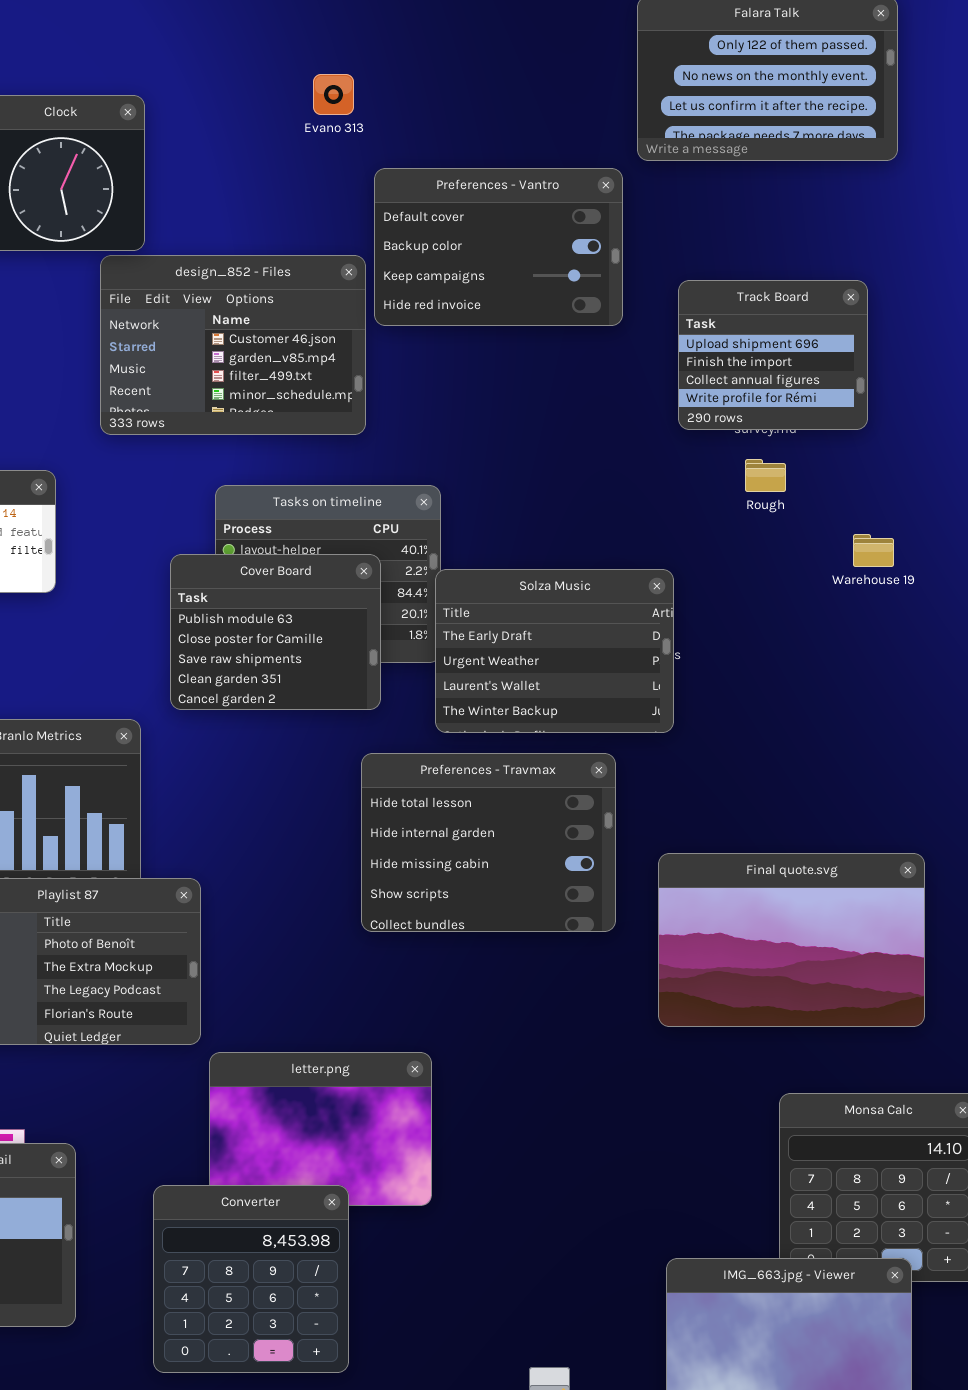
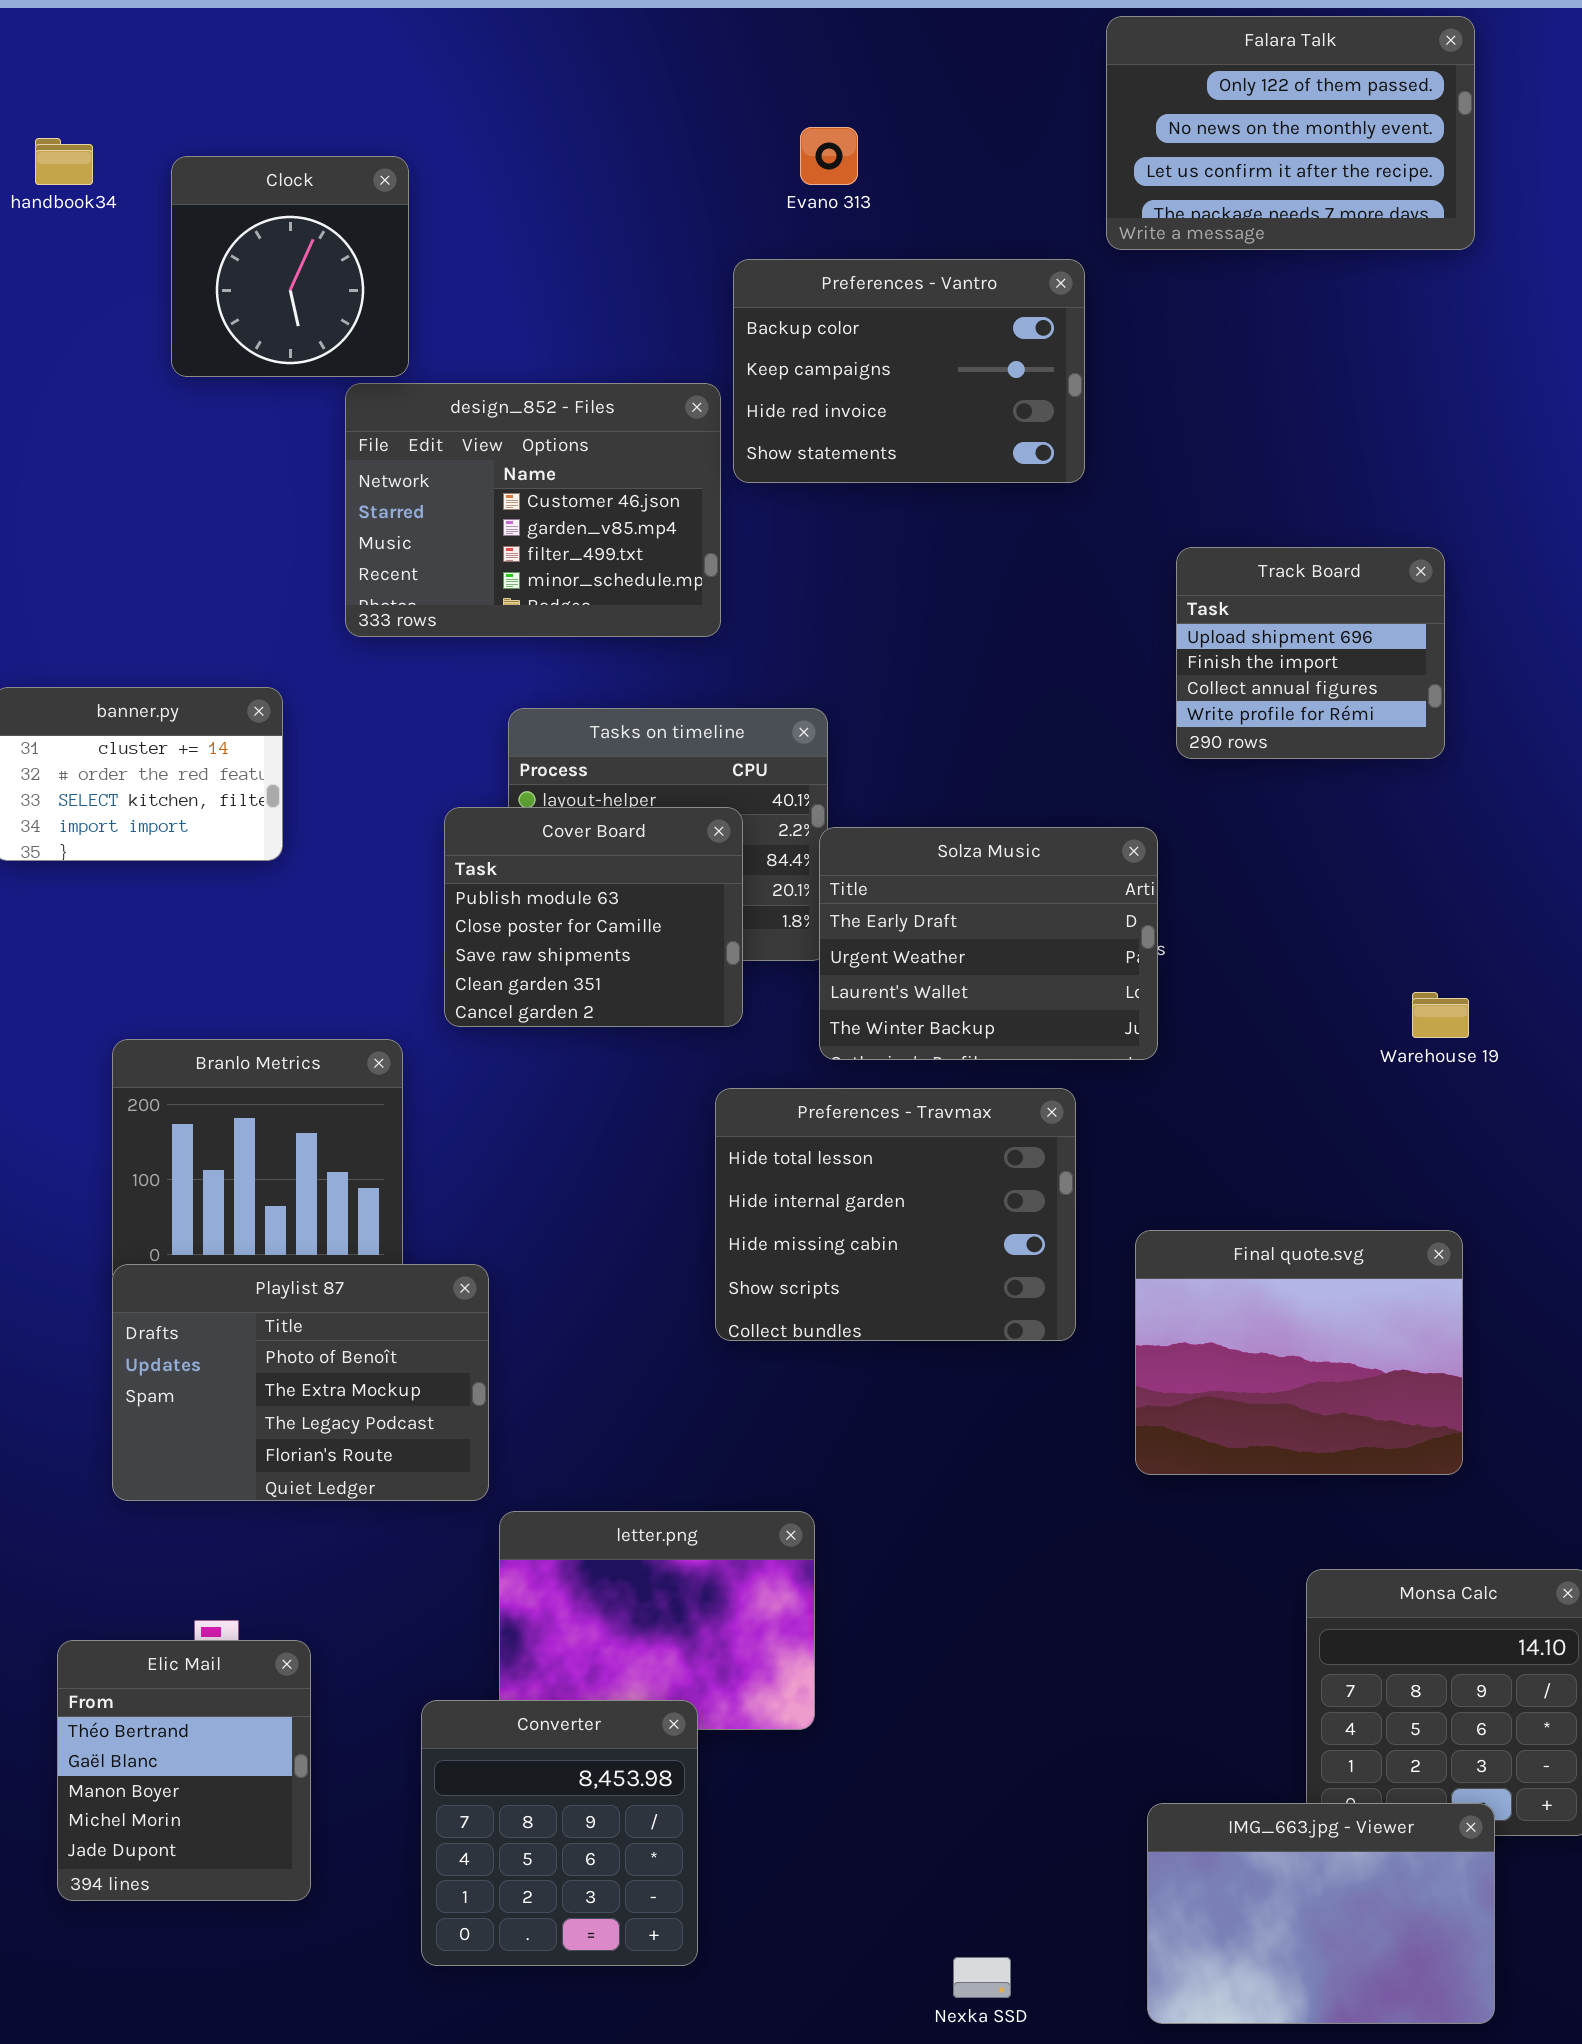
Evano 313: [313,74,354,115] -> [800,127,858,185], moved
Preferences - Vantro: [374,168,623,326] -> [733,259,1085,483], scrolled down 1 row
Track Board: [678,280,868,430] -> [1176,547,1445,759], moved
Warehouse 19: [853,534,894,567] -> [1412,992,1469,1038], moved
Final quote.svg: [658,853,925,1027] -> [1135,1230,1463,1475], resized

